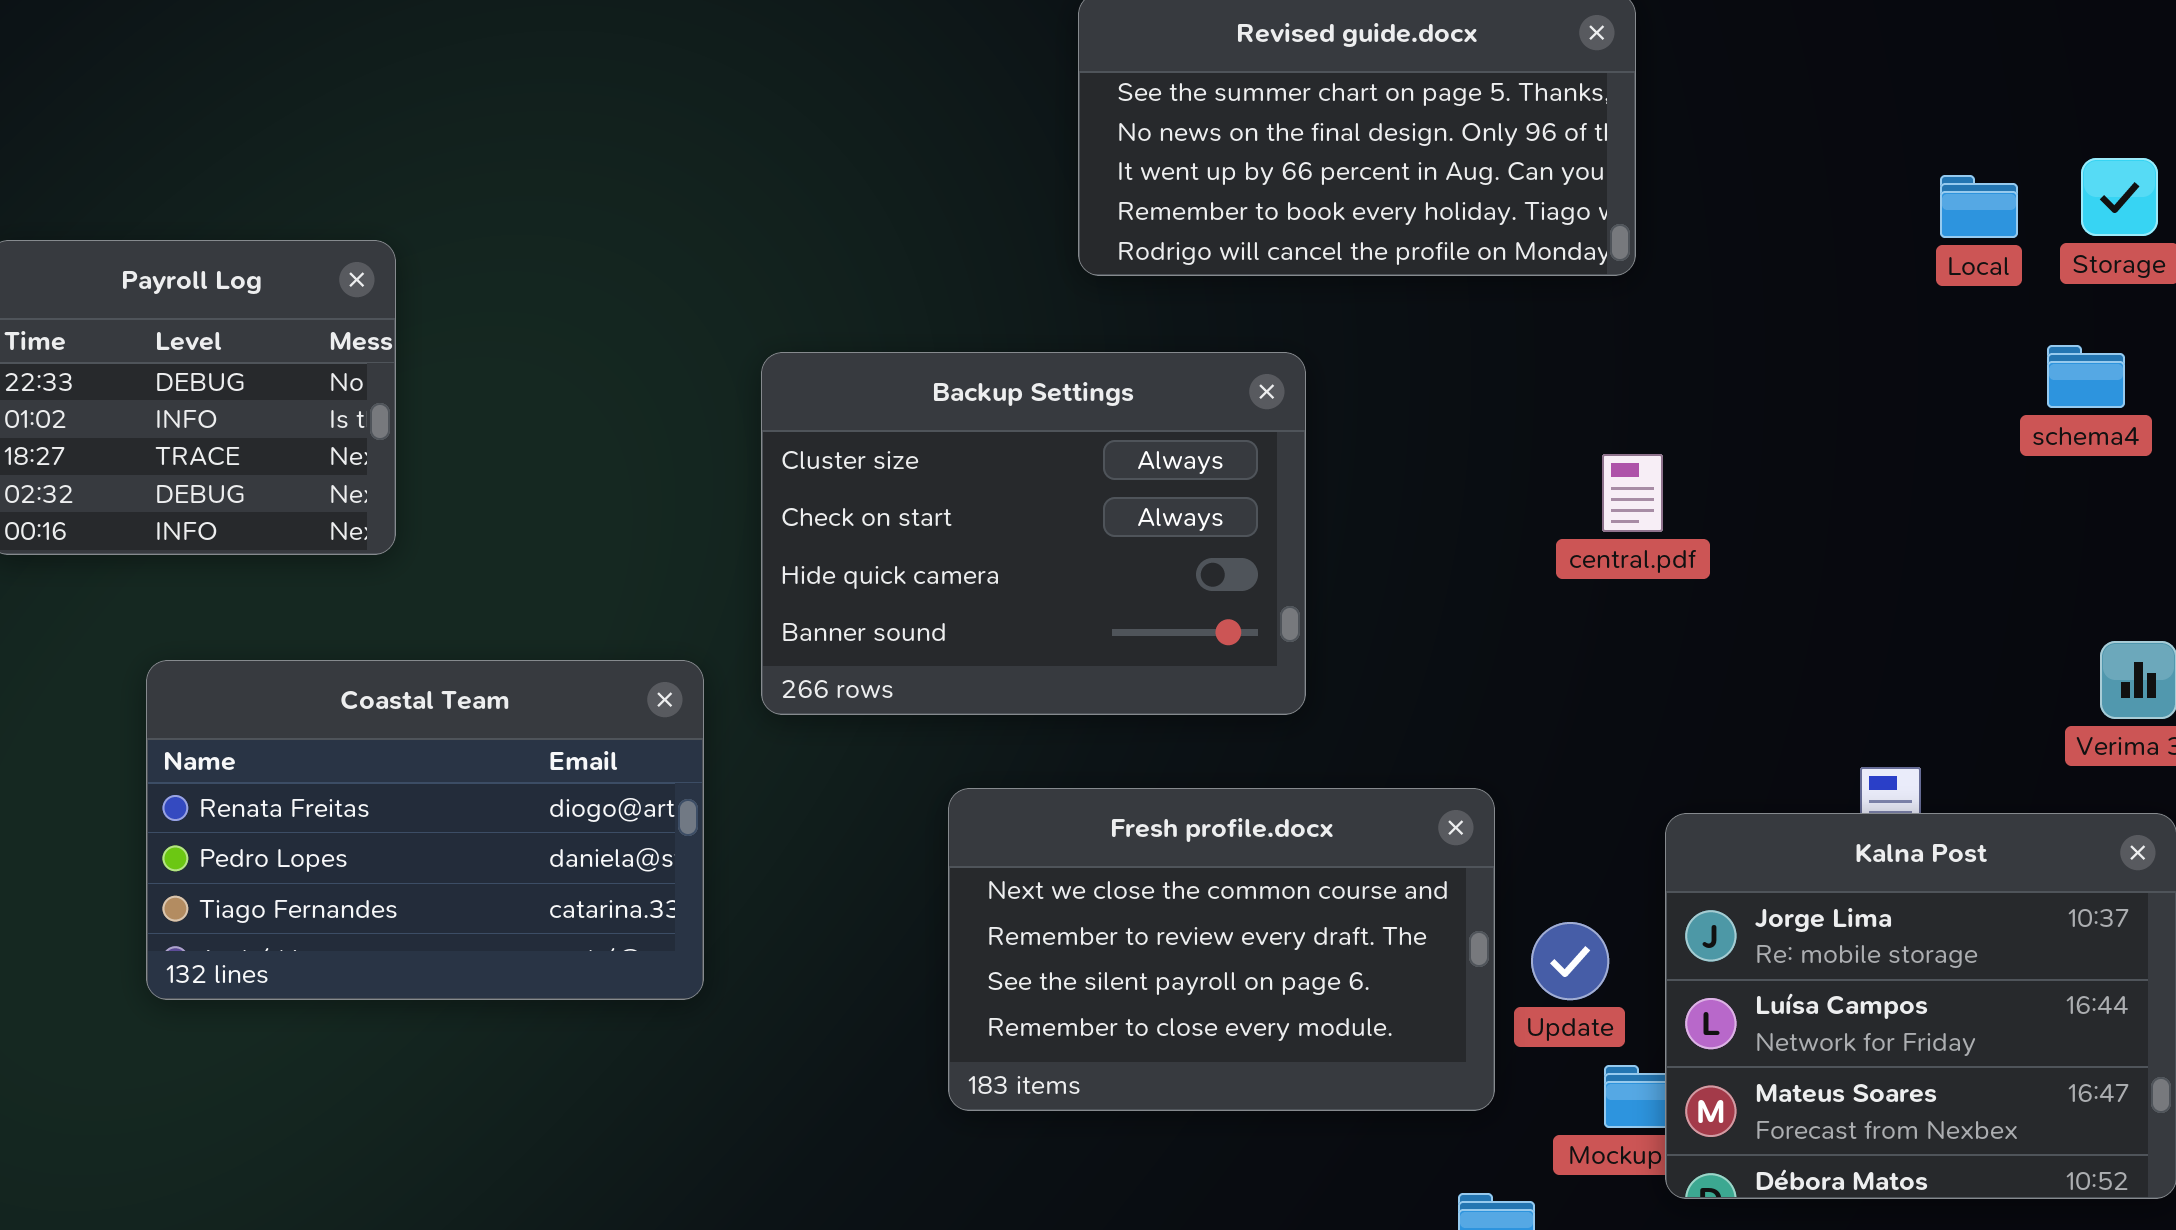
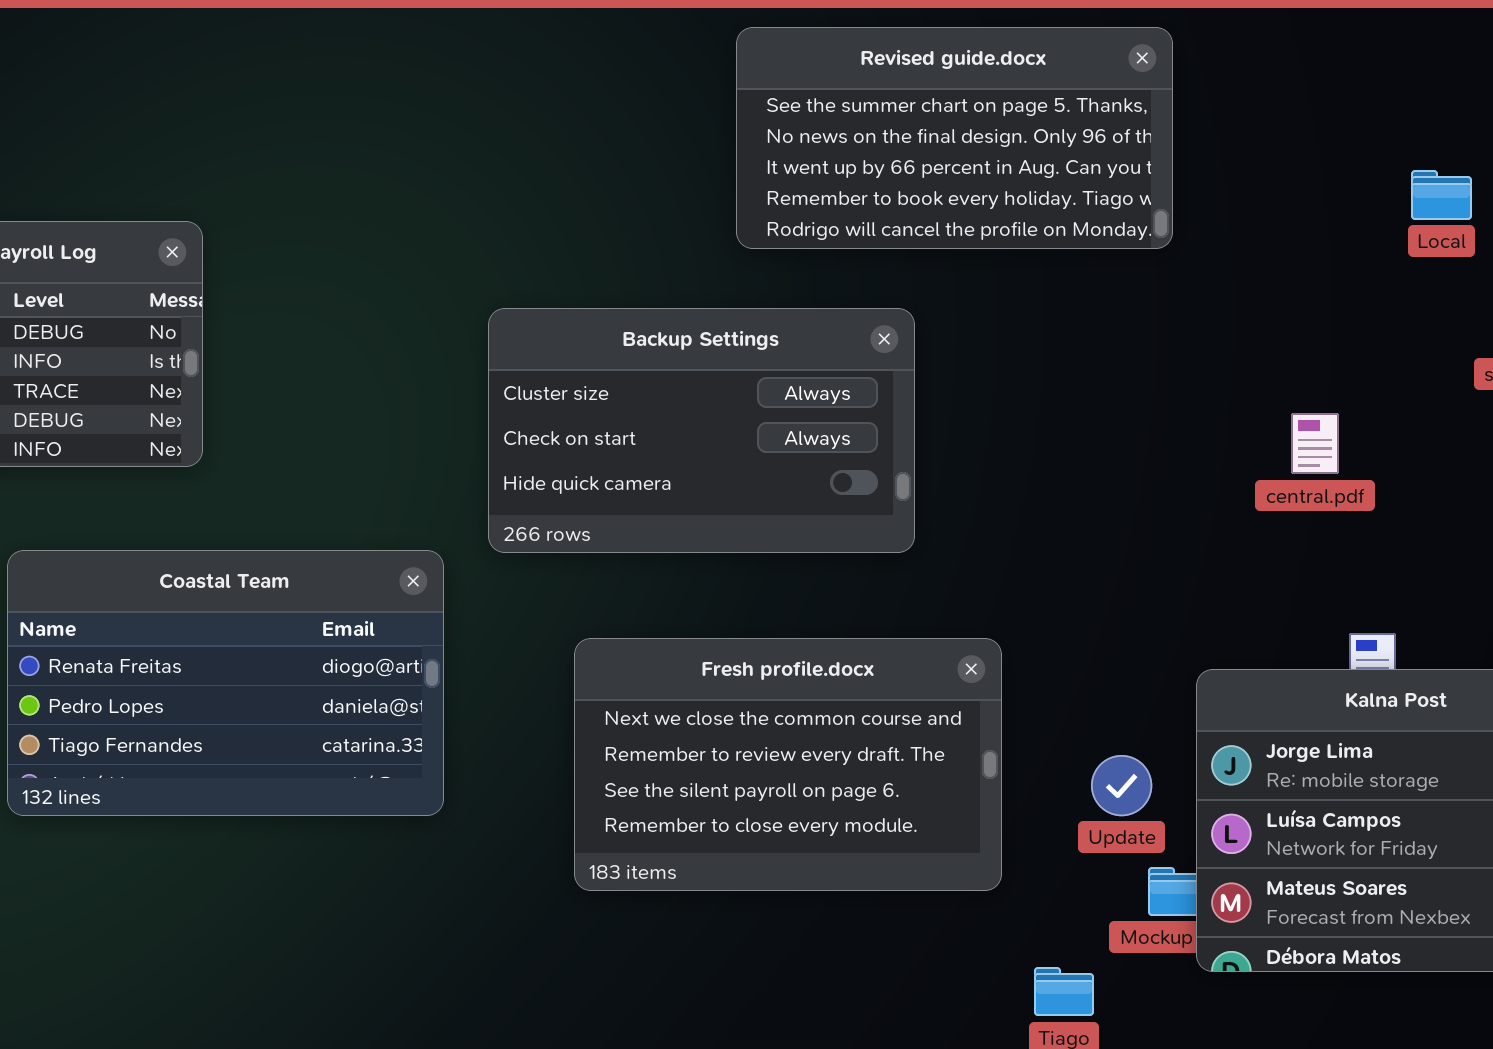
Backup Settings: [761,352,1306,715] -> [488,308,915,553], resized
central.pdf: [1602,454,1663,532] -> [1291,413,1339,474], moved
Fresh profile.docx: [948,788,1495,1111] -> [574,638,1002,891], moved

